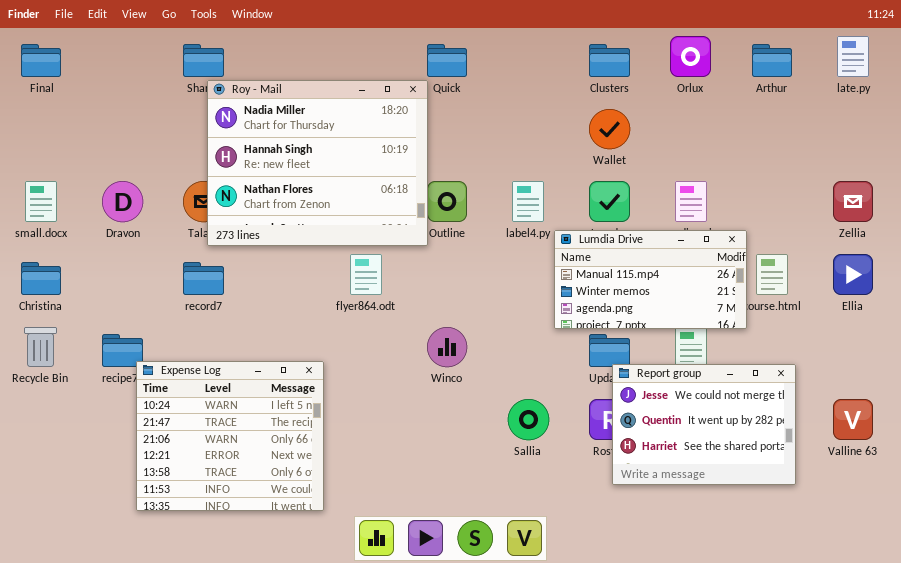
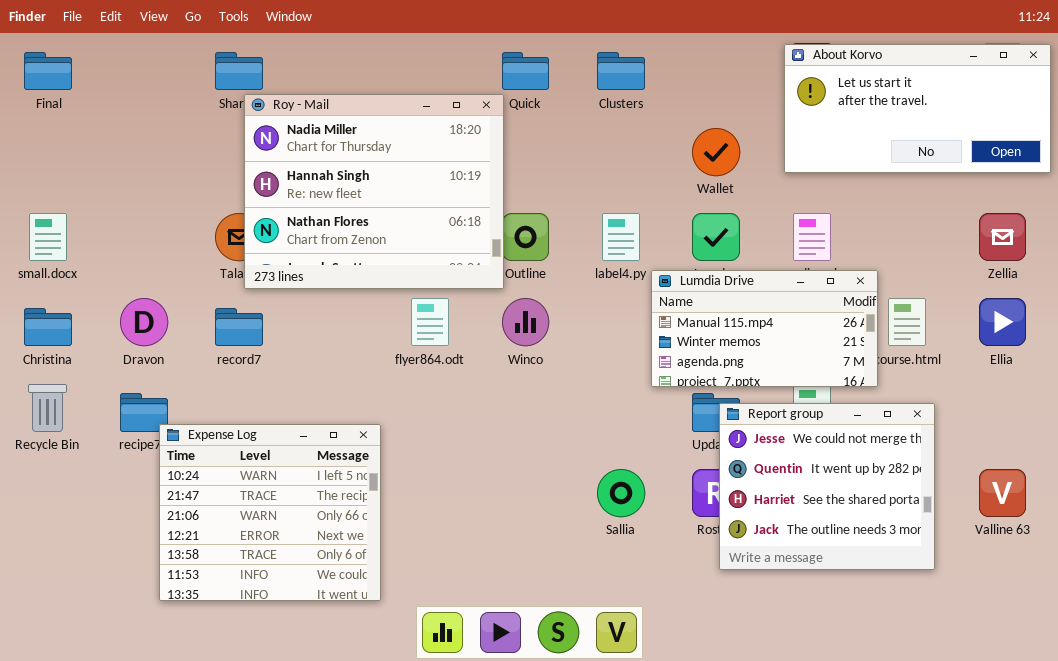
About Korvo: none -> [784,44,1051,173], opened
Clusters: [589,44,630,77] -> [597,52,645,90], moved
Dravon: [102,181,143,222] -> [120,298,168,346], moved
Winco: [427,327,467,367] -> [502,298,549,346], moved
Report group: [612,364,796,485] -> [719,403,935,570], resized

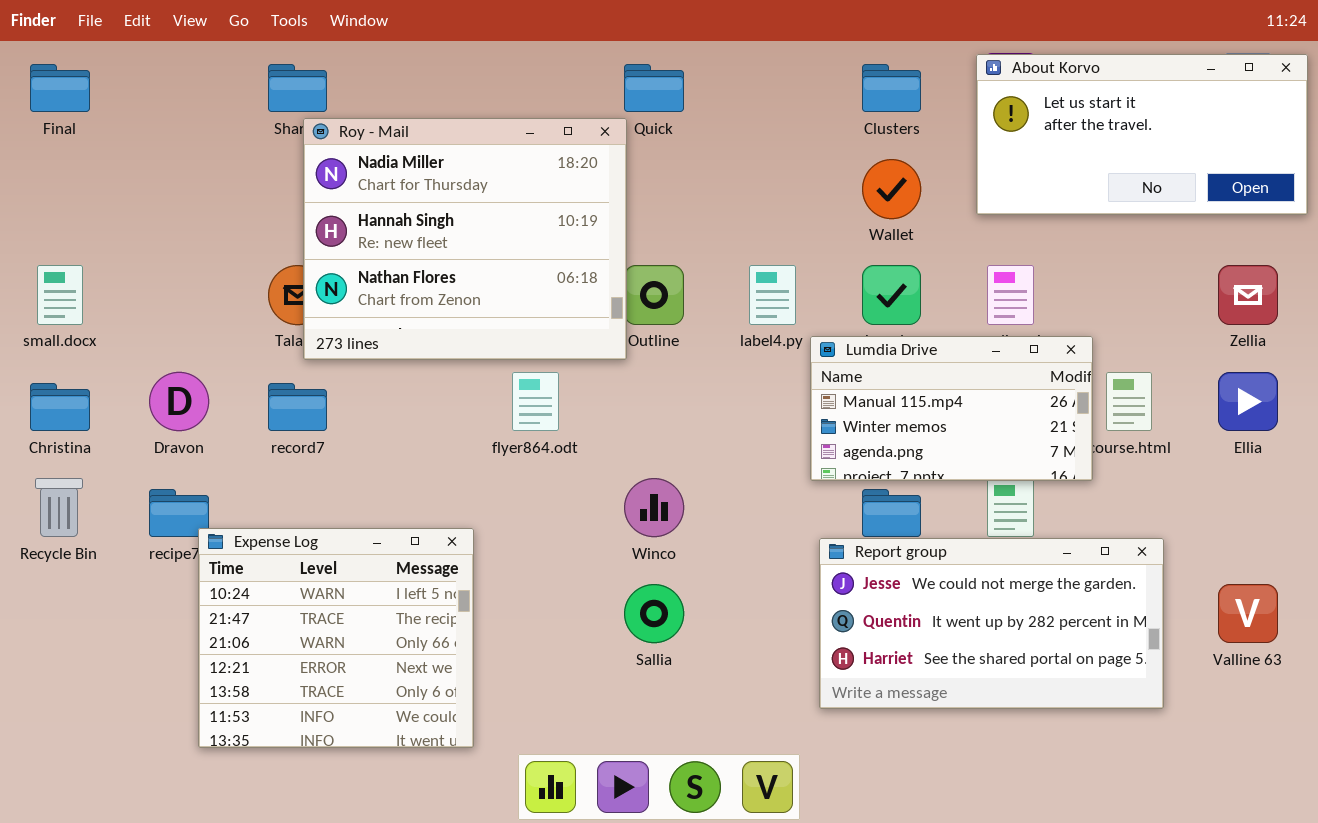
Clusters: [597,52,645,90] -> [862,64,921,112], moved
Winco: [502,298,549,346] -> [624,478,684,537], moved
Report group: [719,403,935,570] -> [819,538,1164,709], resized
Sallia: [597,469,645,517] -> [624,584,684,643], moved

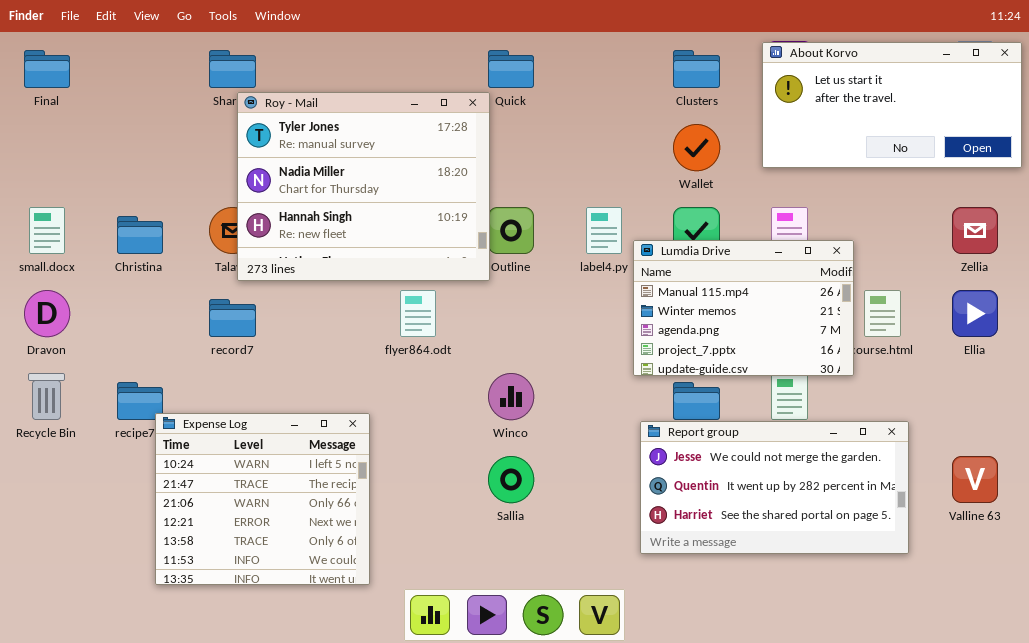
Roy - Mail: [303,118,627,360] -> [237,92,490,281], scrolled up 1 row
Lumdia Drive: [810,336,1093,481] -> [633,240,854,376], resized
Dravon: [149,372,209,431] -> [24,290,70,337], moved
Christina: [30,383,90,431] -> [117,216,163,254], moved

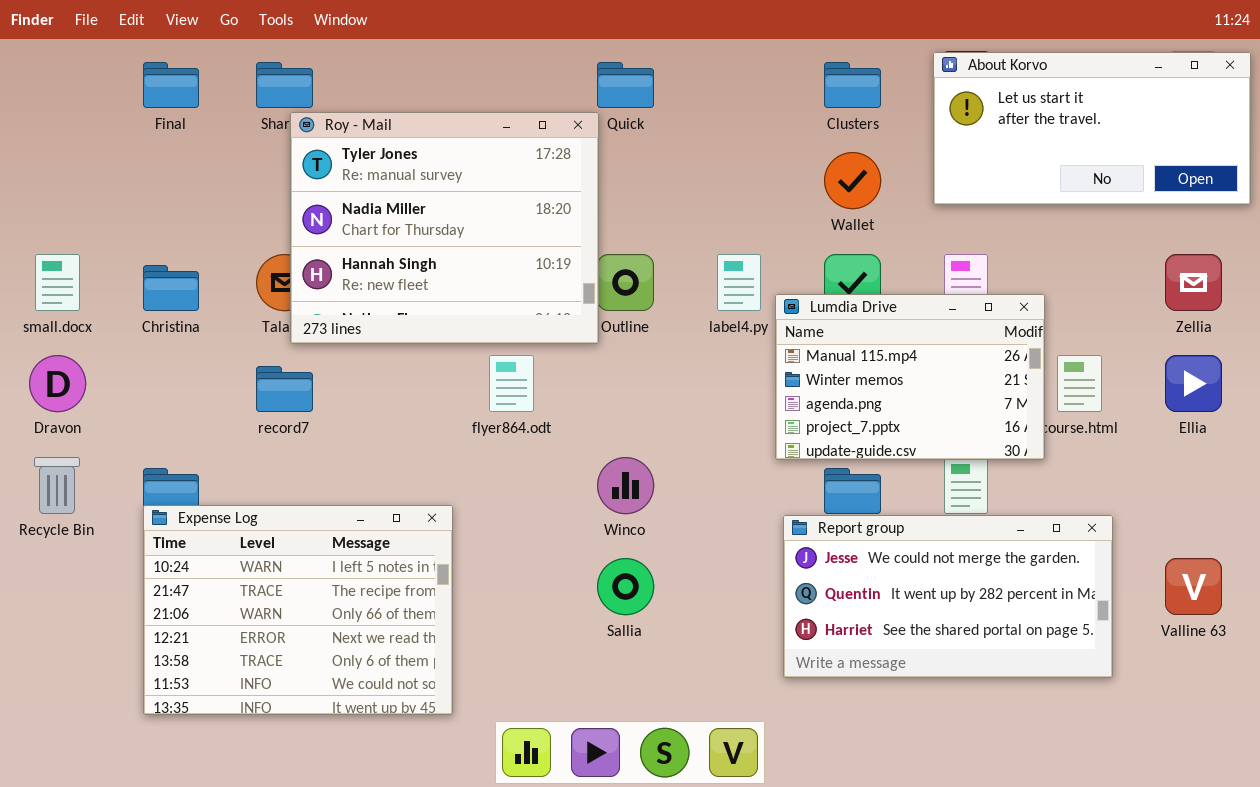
Final: [24,50,70,88] -> [143,62,199,108], moved
Expense Log: [155,413,370,585] -> [143,505,453,715], resized

